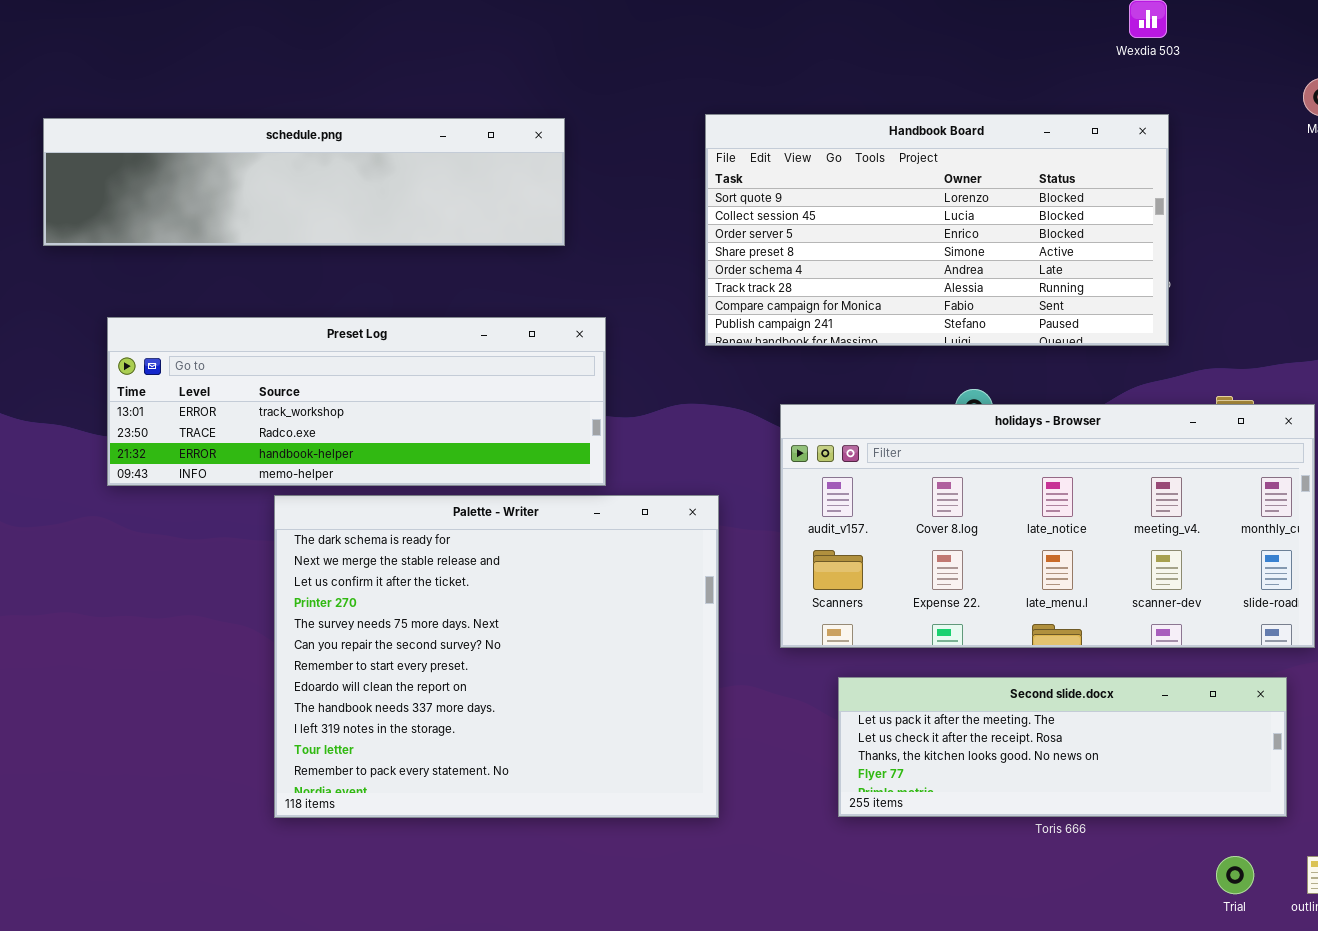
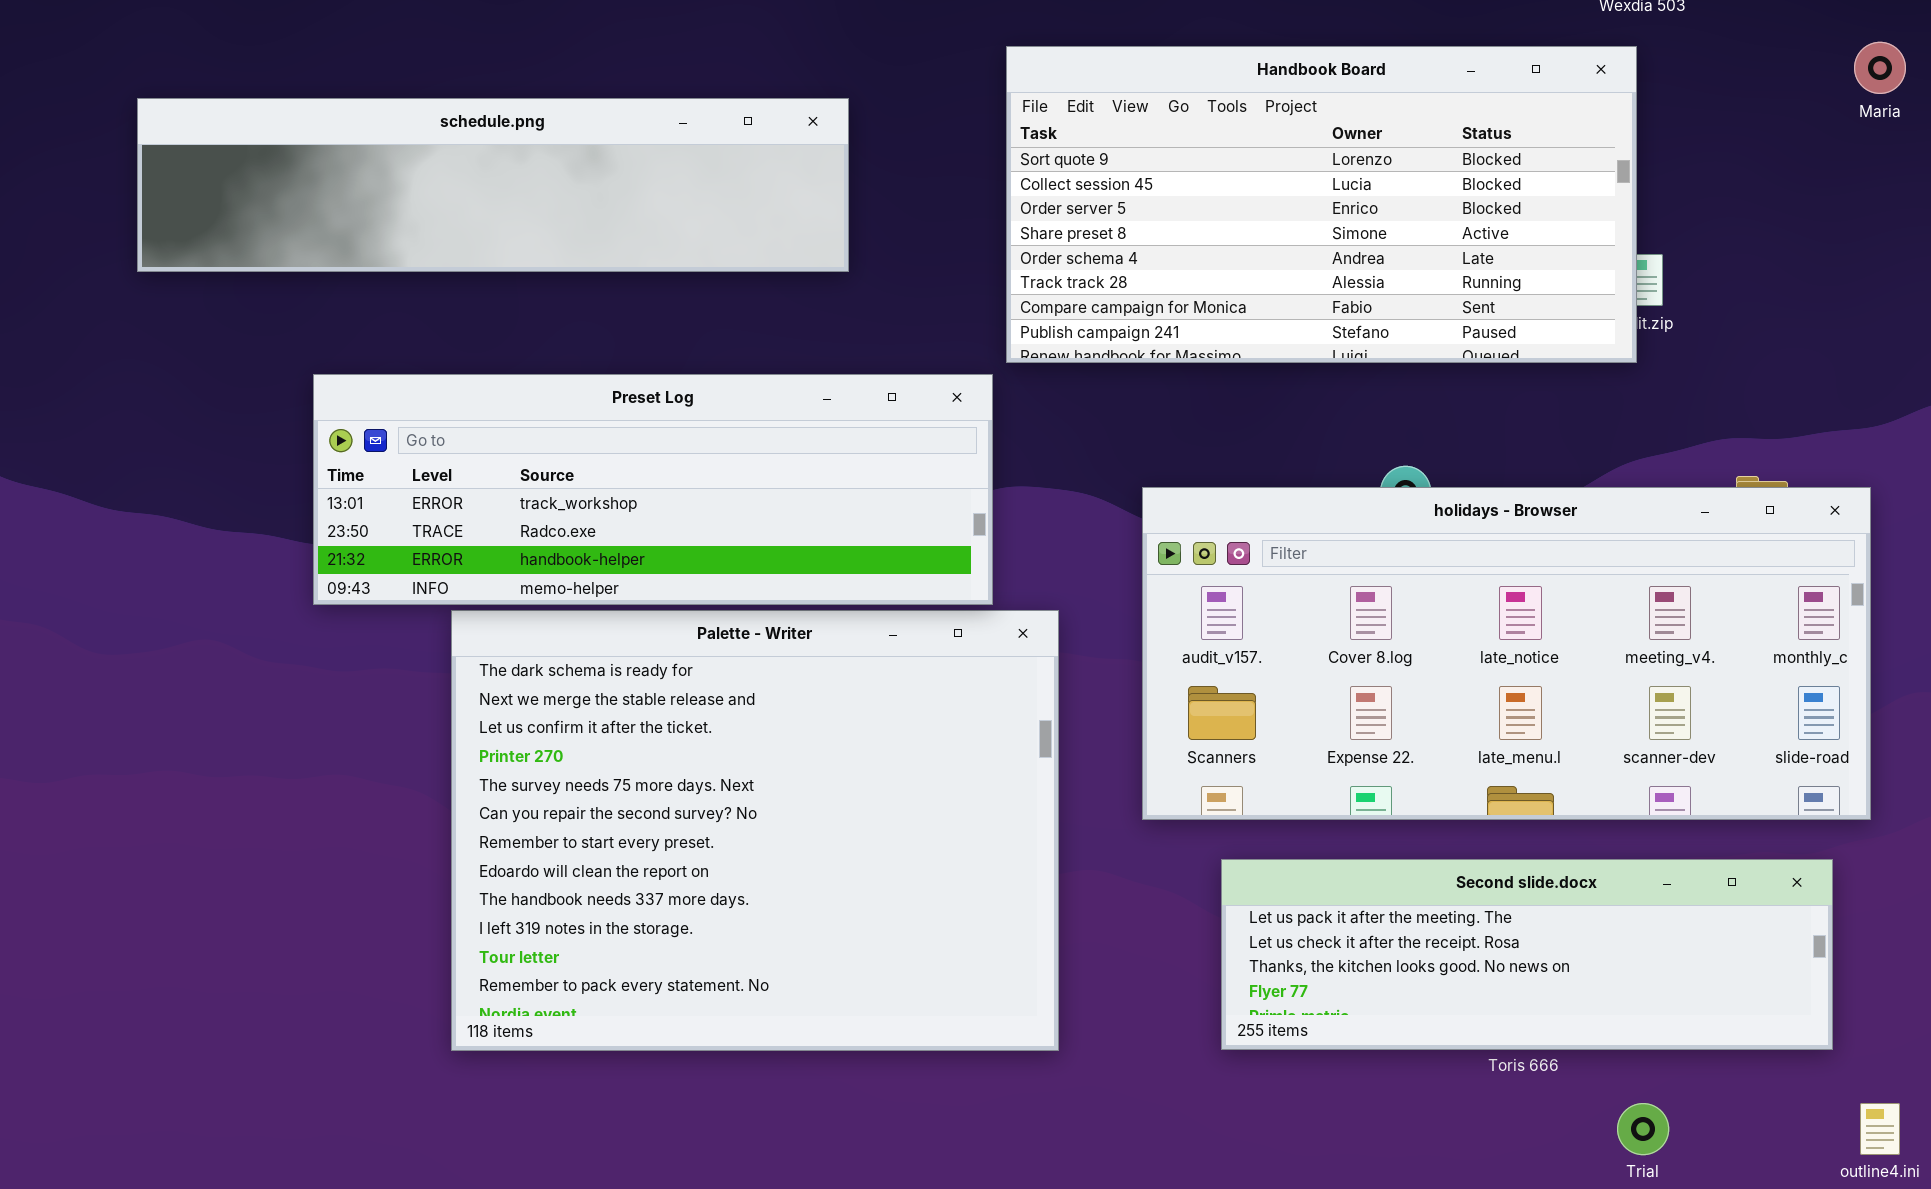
Handbook Board: [705,114,1169,346] -> [1006,46,1637,363], moved
Preset Log: [107,317,606,486] -> [313,374,993,605], moved
Trial: [1216,856,1254,894] -> [1617,1103,1669,1155], moved

